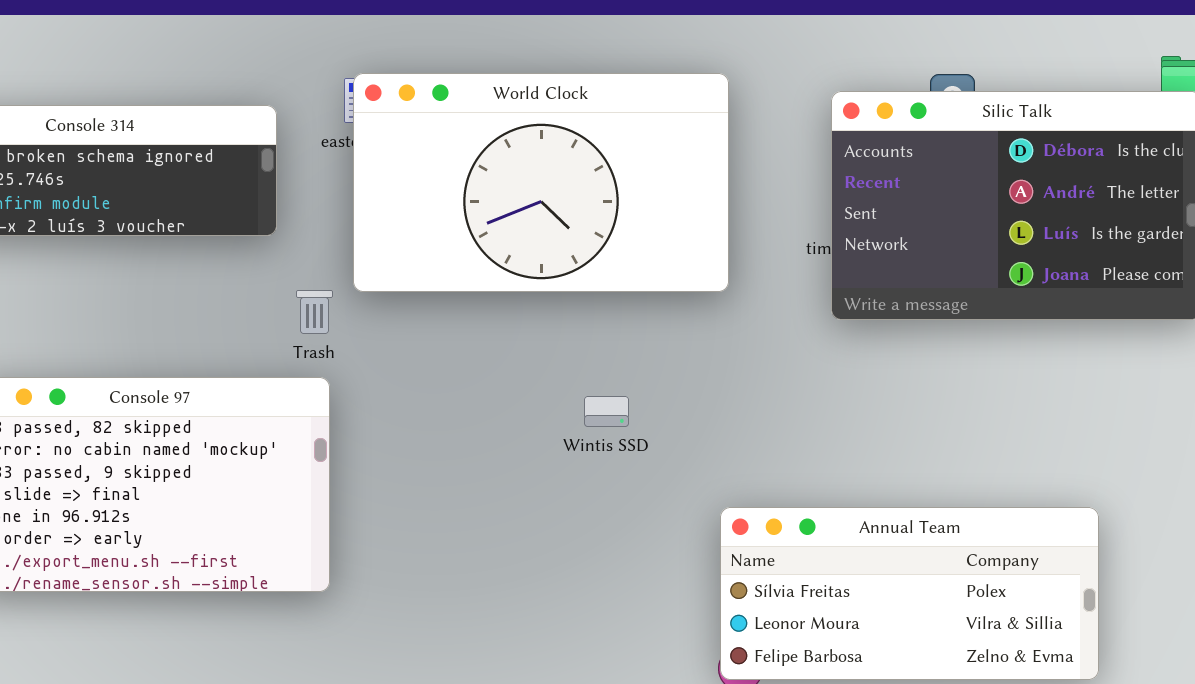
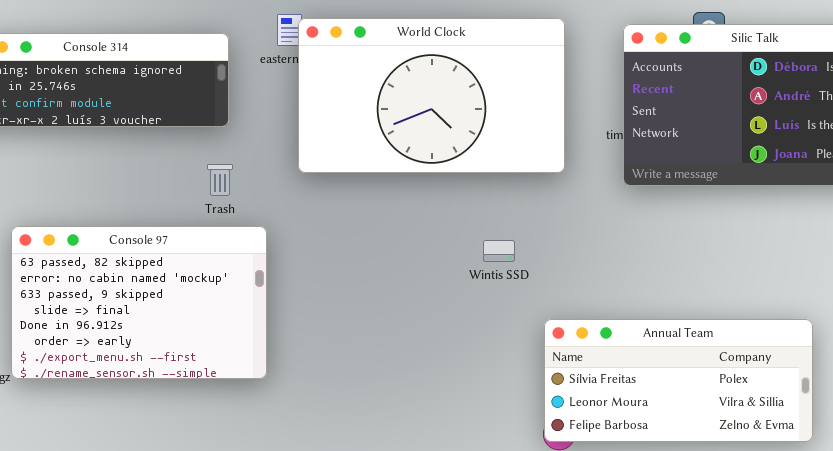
World Clock: [353,73,729,292] -> [298,18,565,173], moved
Trash: [296,290,333,334] -> [207,164,233,196], moved
Wintis SSD: [584,396,629,427] -> [483,240,515,262], moved

